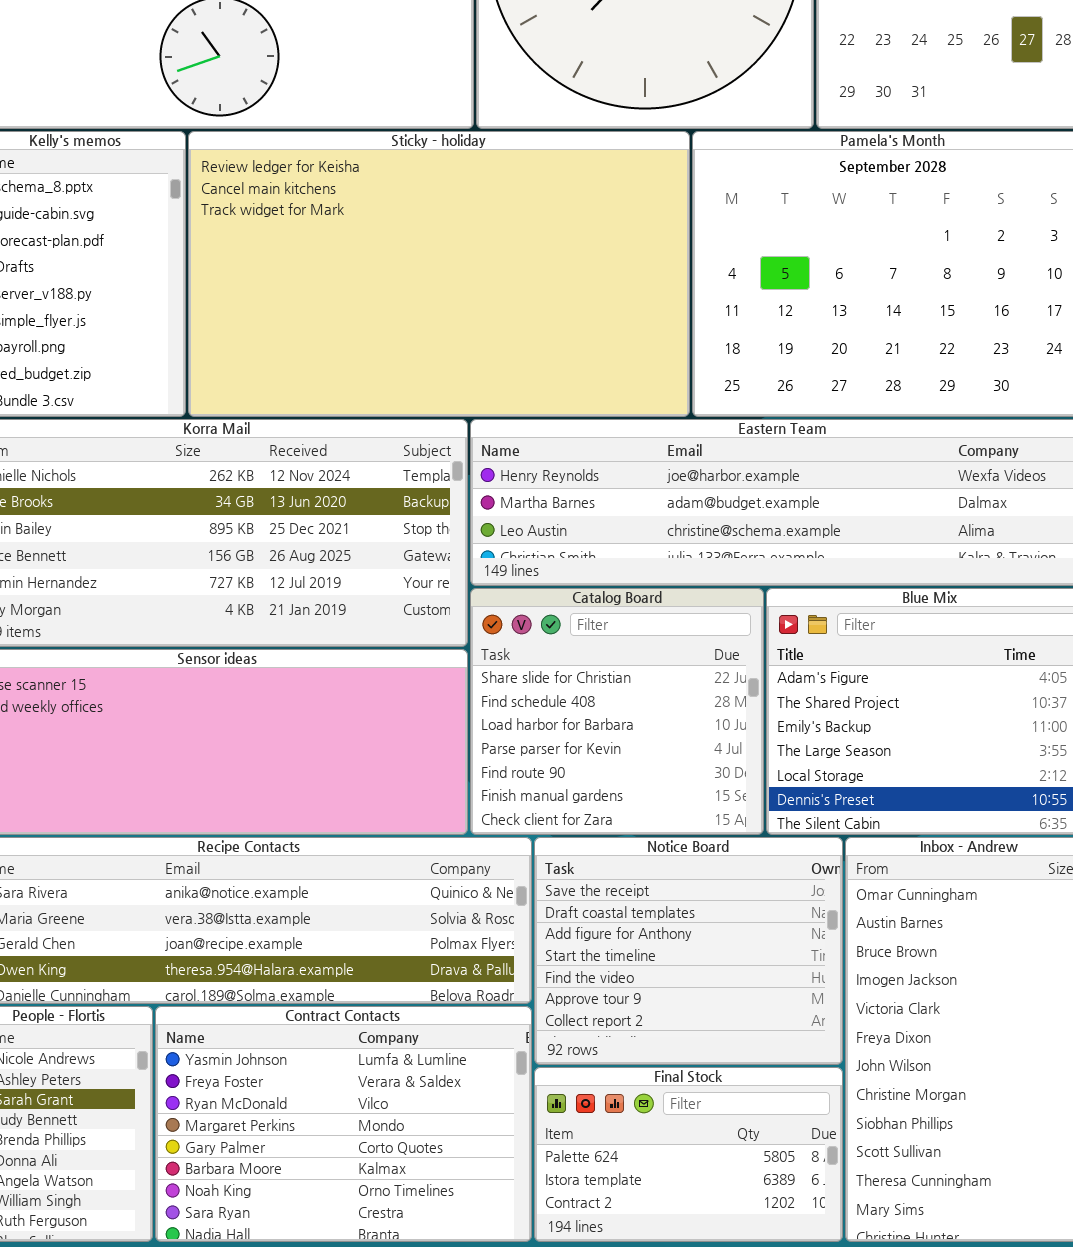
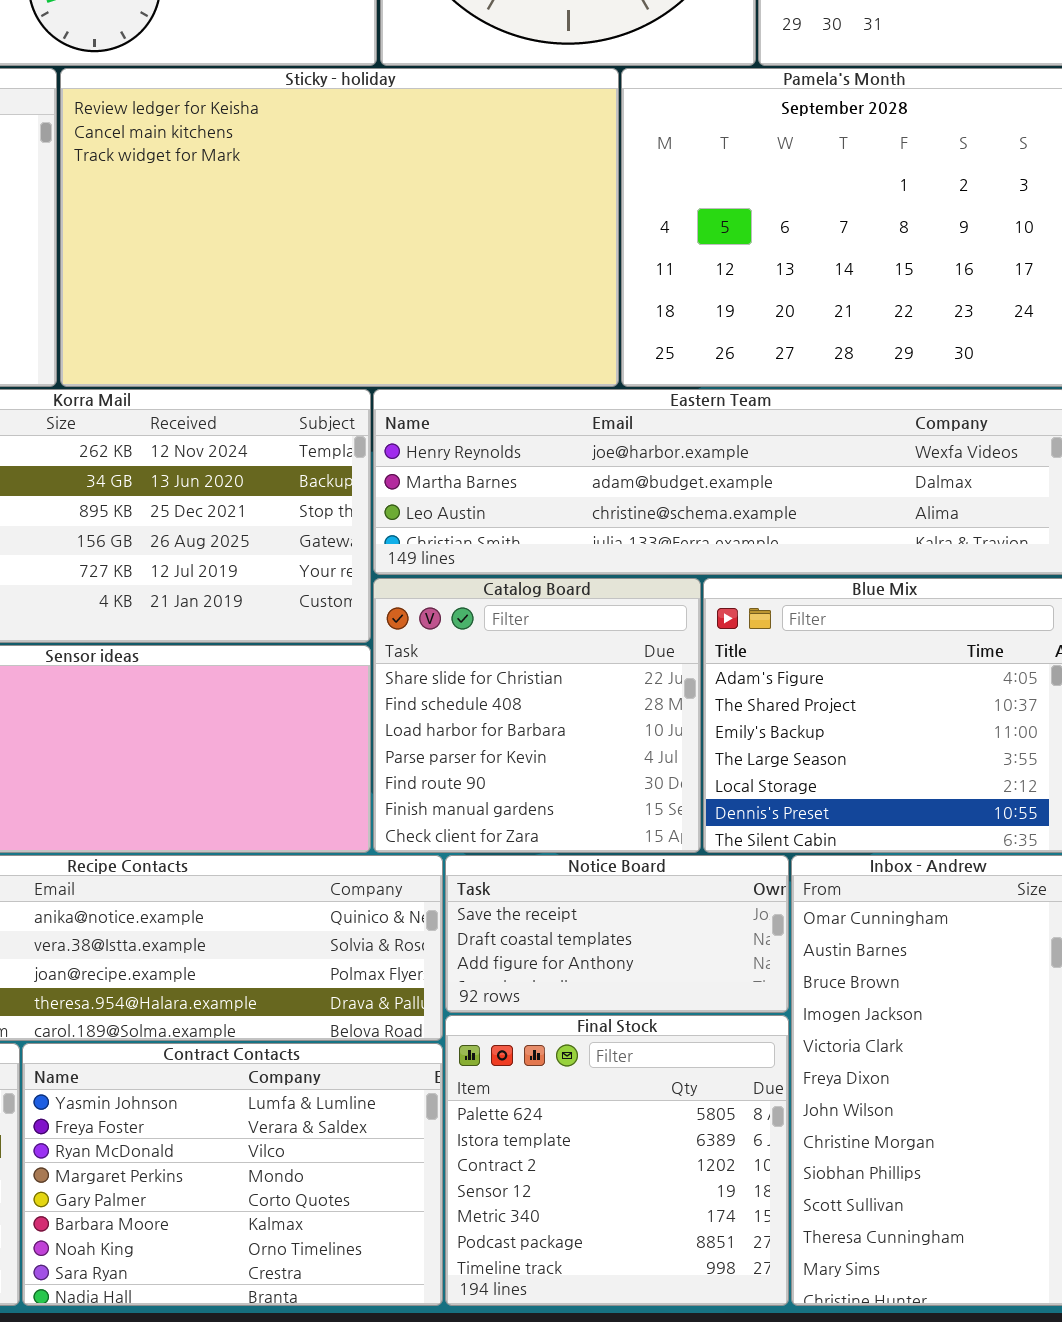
Notice Board: [534,837,843,1065] -> [445,855,789,1013], resized
Final Stock: [534,1067,843,1242] -> [445,1015,789,1306], resized

